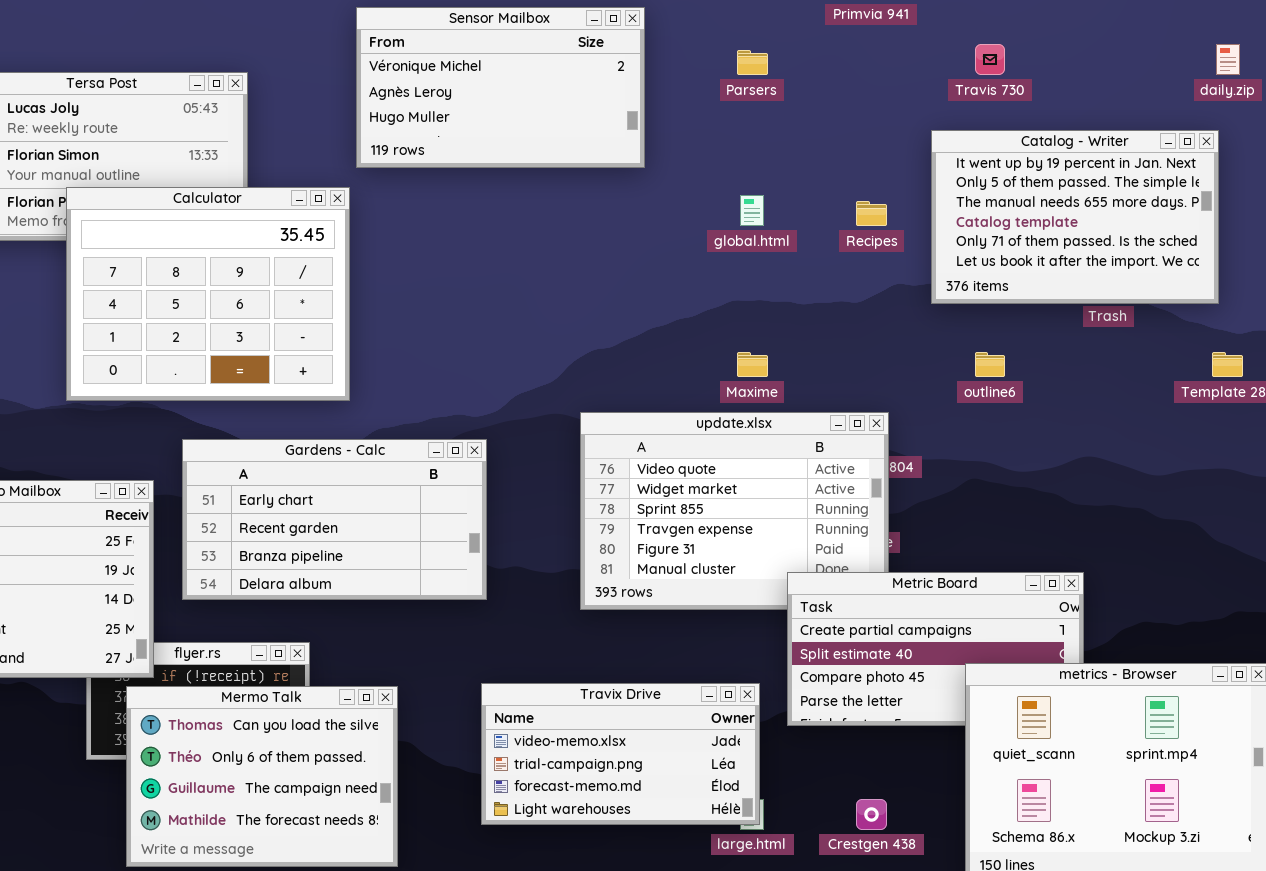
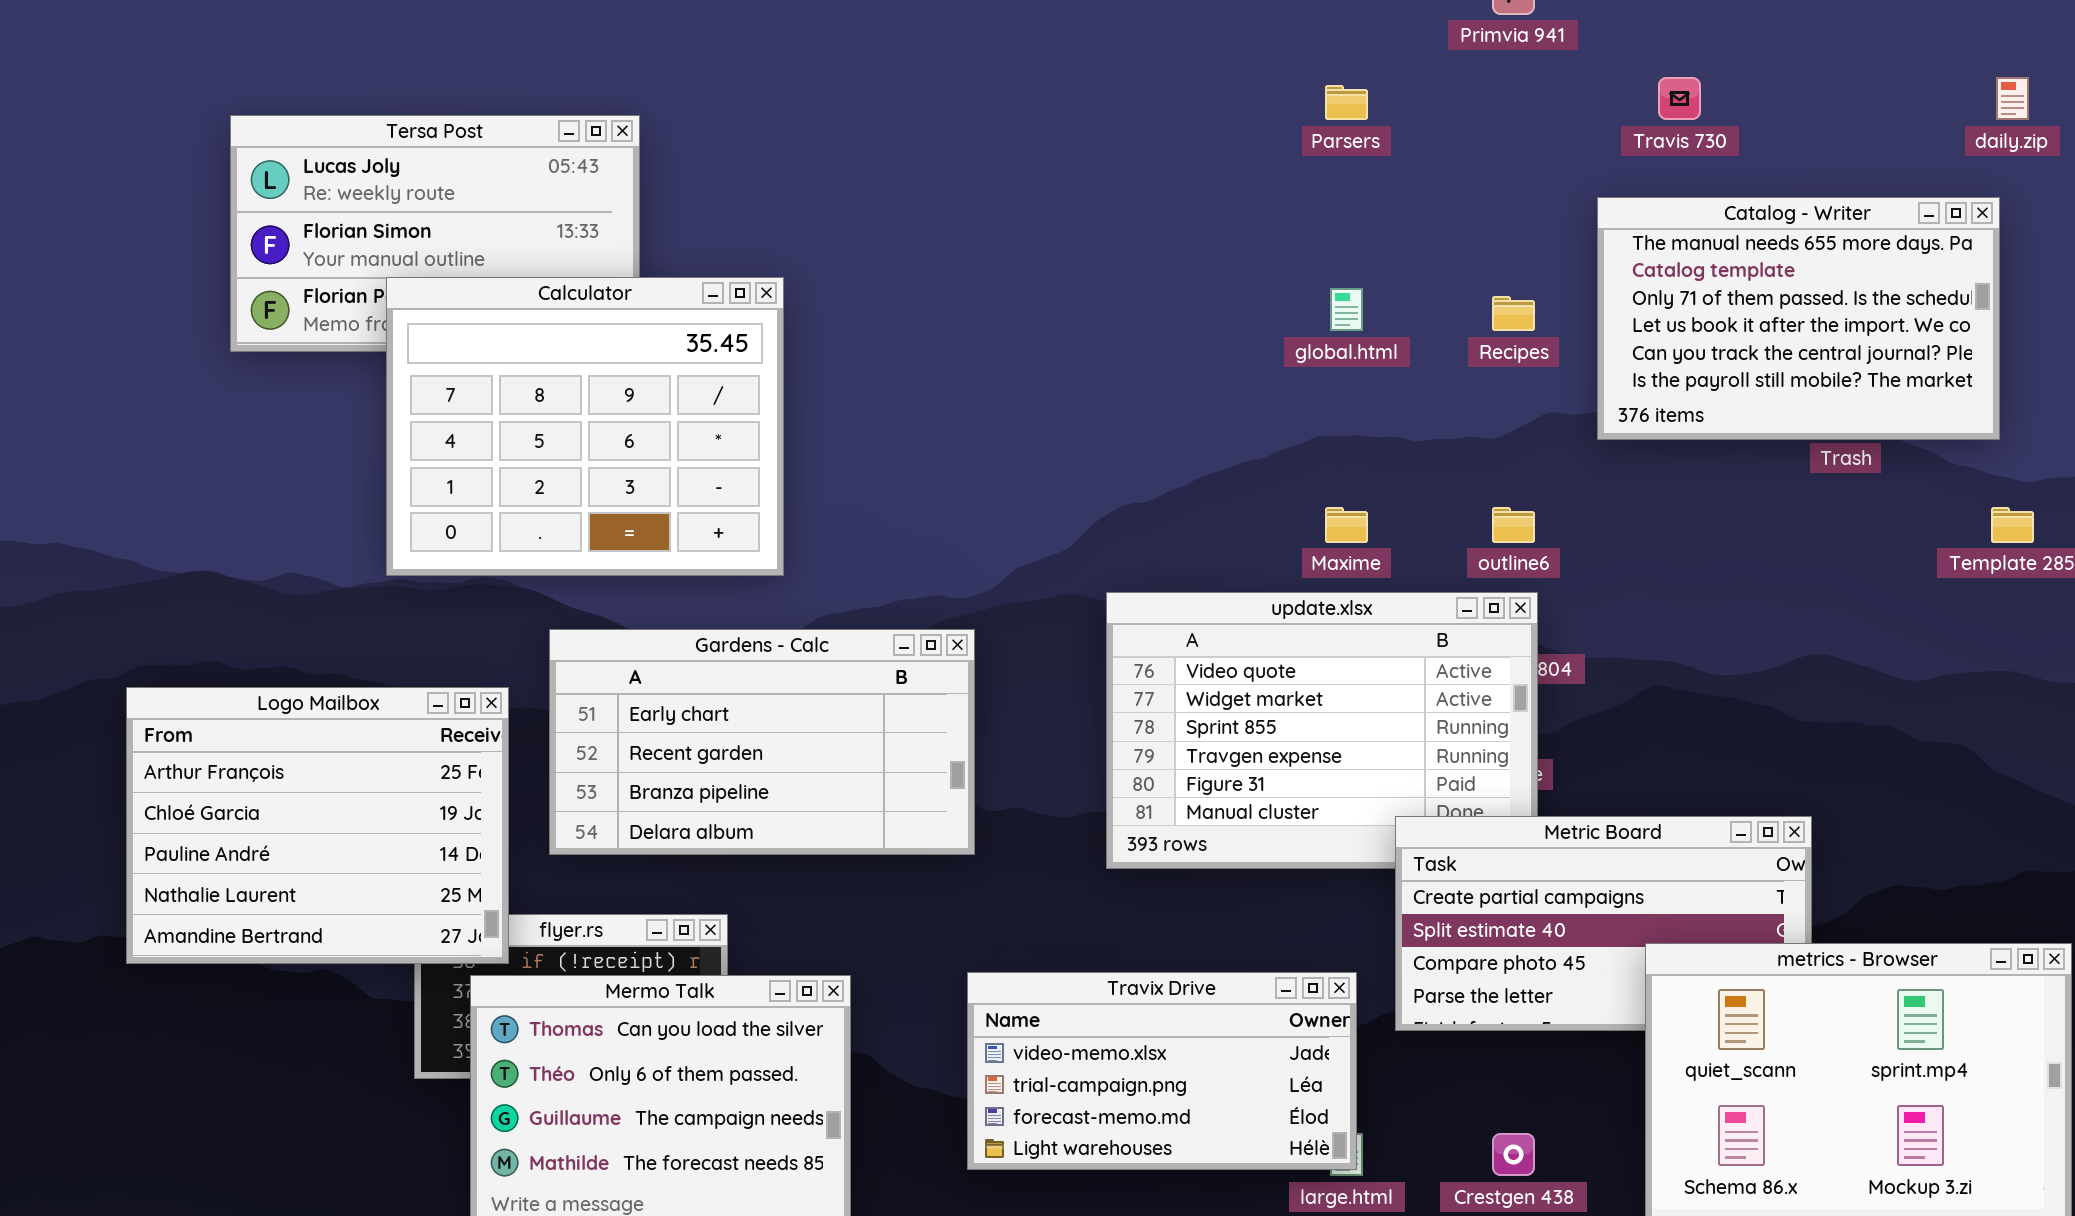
Sensor Mailbox: [356,7,645,168] -> none, closed
Catalog - Writer: [931,130,1219,304] -> [1597,197,2000,440], scrolled down 2 rows
outline6: [975,352,1005,377] -> [1492,507,1535,543], moved

